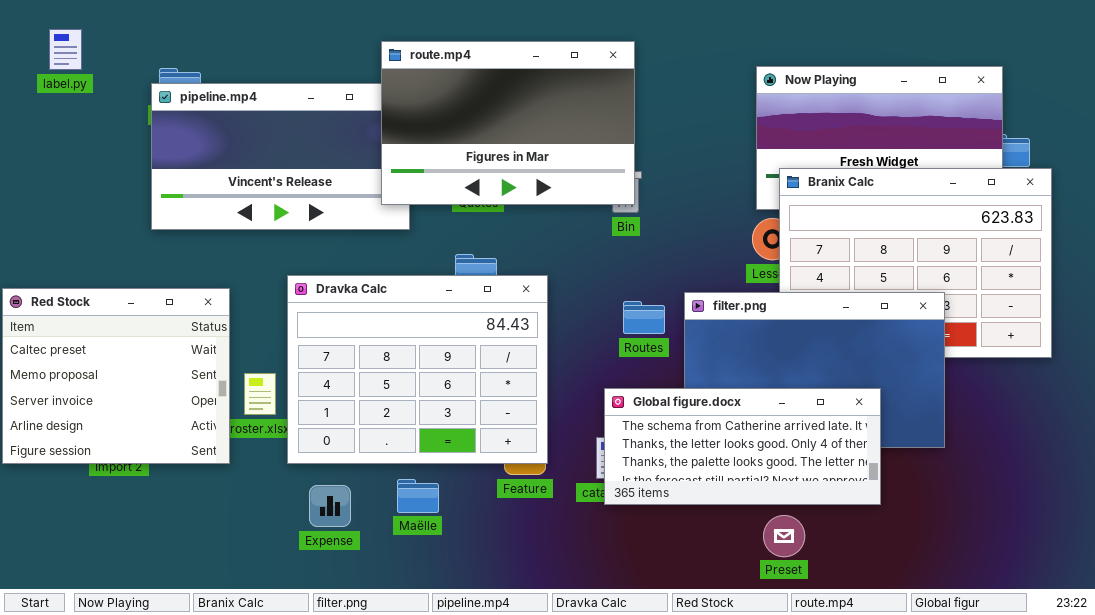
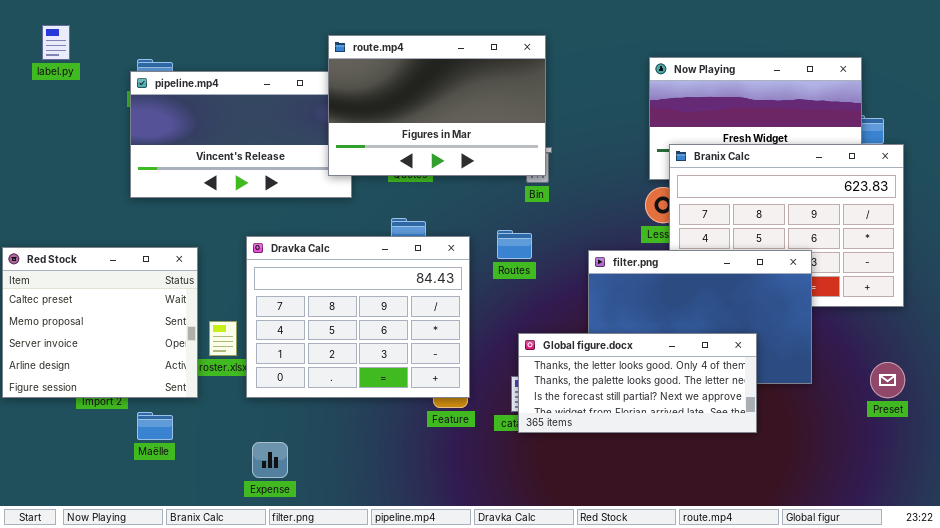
Routes: [623,301,665,334] -> [497,230,532,259], moved
Global figure.docx: [604,388,881,505] -> [518,333,757,433], scrolled down 1 row
Maëlle: [397,479,439,513] -> [137,412,173,440], moved
Expense: [309,485,351,527] -> [252,442,288,478], moved
Preset: [763,515,805,557] -> [870,362,905,398], moved

